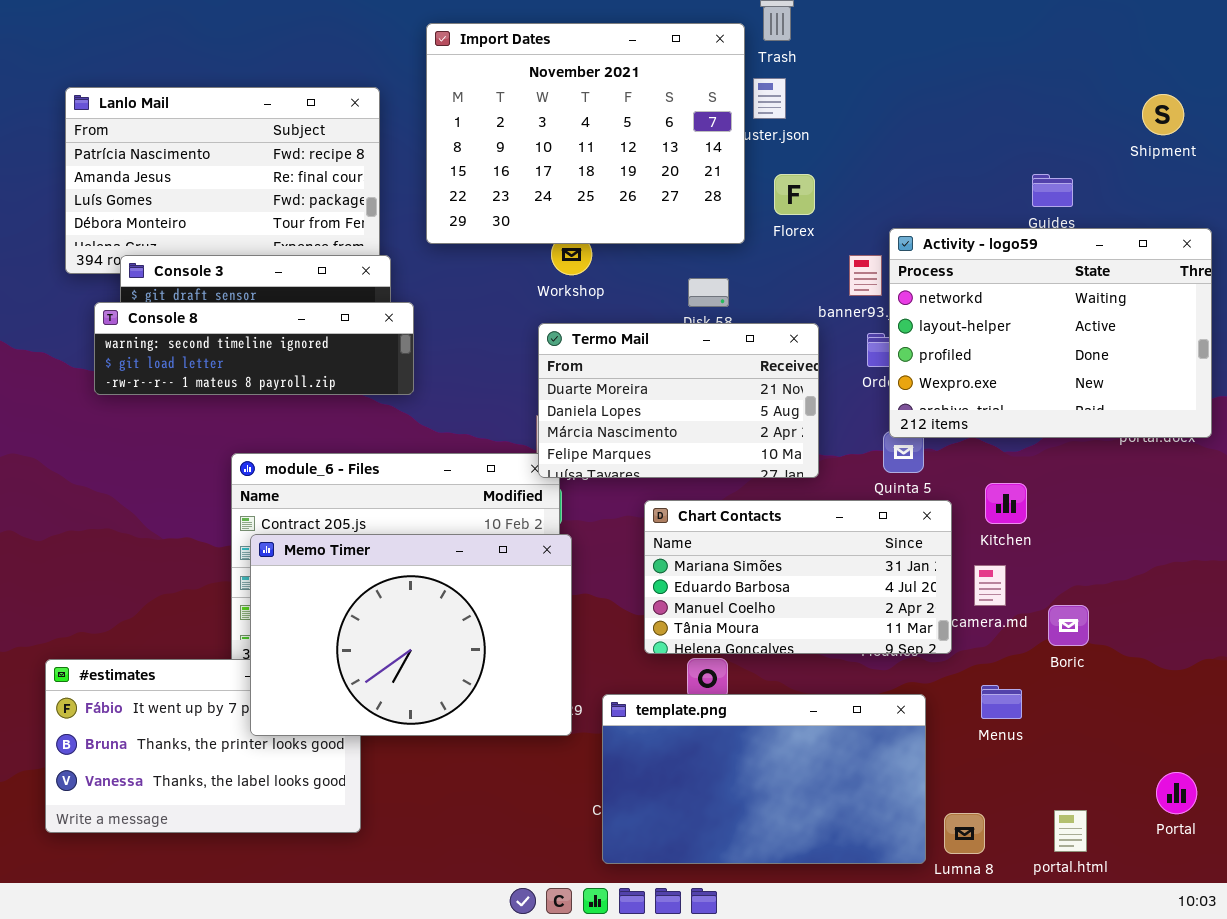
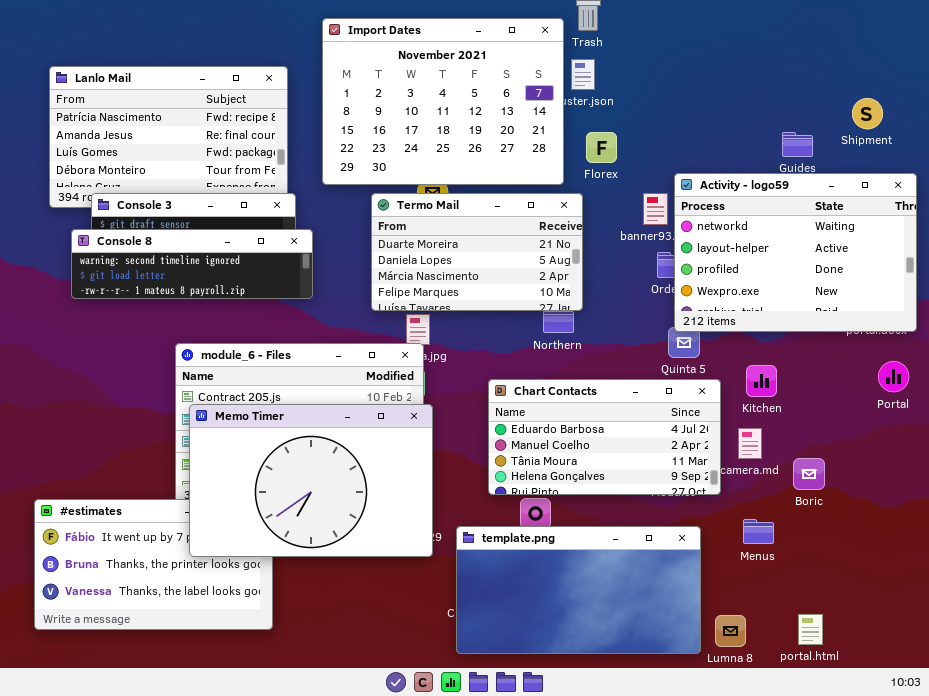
Shipment: [1142,94,1184,135] -> [852,98,883,129], moved
Termo Mail: [538,323,819,478] -> [371,193,583,311], moved
Chart Contacts: [644,500,952,654] -> [488,379,721,495], scrolled down 1 row
Portal: [1156,772,1197,814] -> [878,361,909,392], moved

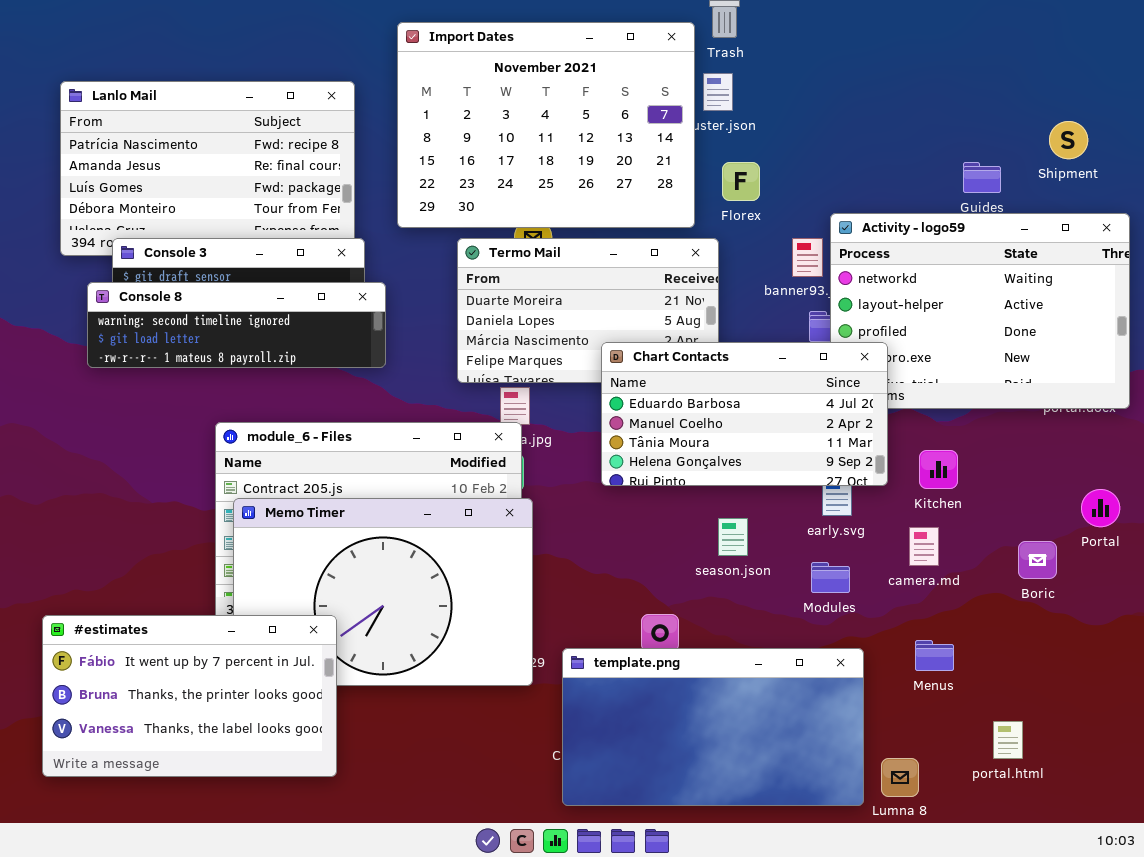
Portal: [878,361,909,392] -> [1081,489,1120,527], moved
Chart Contacts: [488,379,721,495] -> [601,342,888,486], moved
Boric: [793,458,825,490] -> [1018,541,1057,579], moved
#estimates: [34,499,273,630] -> [42,615,337,777], raised
portal.html: [798,614,823,645] -> [993,721,1023,759], moved

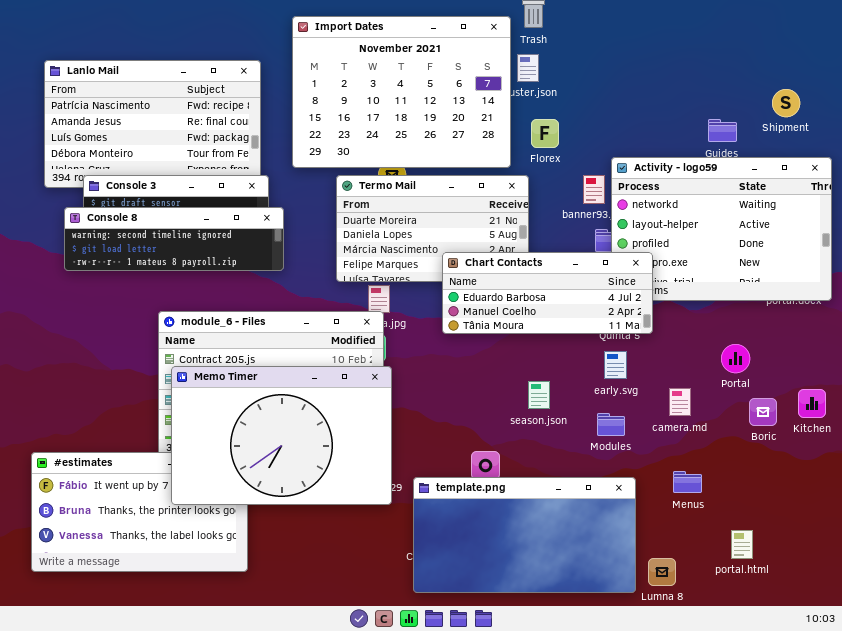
Chart Contacts: [601,342,888,486] -> [442,252,653,334], resized
Kitchen: [919,450,958,489] -> [798,389,826,418], moved
Portal: [1081,489,1120,527] -> [721,344,750,373], moved
Memo Timer: [233,498,533,686] -> [171,366,392,505], raised

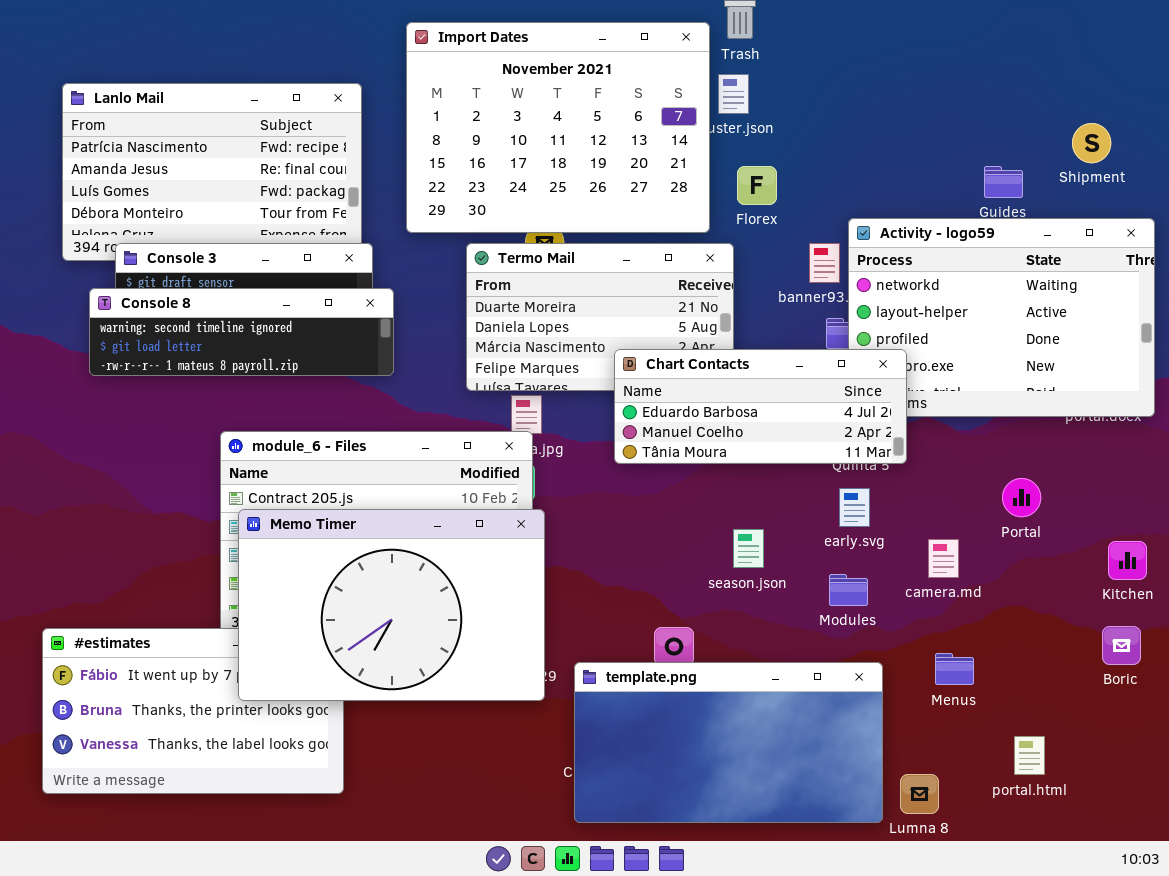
Boric: [749,398,777,426] -> [1102,626,1141,665], moved

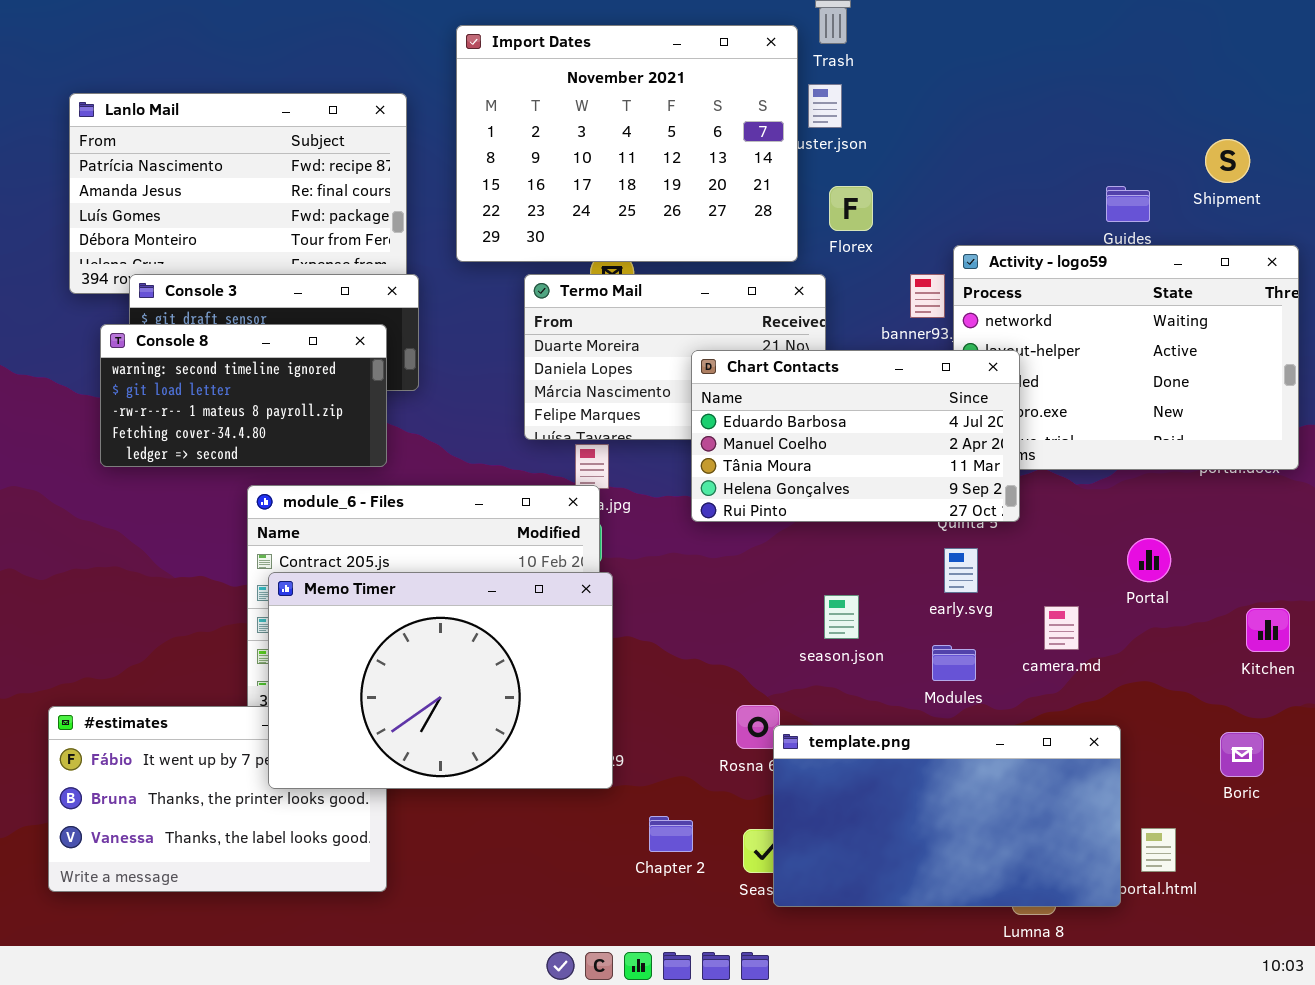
Console 8: [89,288,394,376] -> [100,324,387,467], resized
Chart Contacts: [614,349,907,464] -> [691,350,1020,522], resized
Boric: [1102,626,1141,665] -> [1220,732,1264,777], moved
template.png: [574,662,883,823] -> [773,725,1121,907], moved

